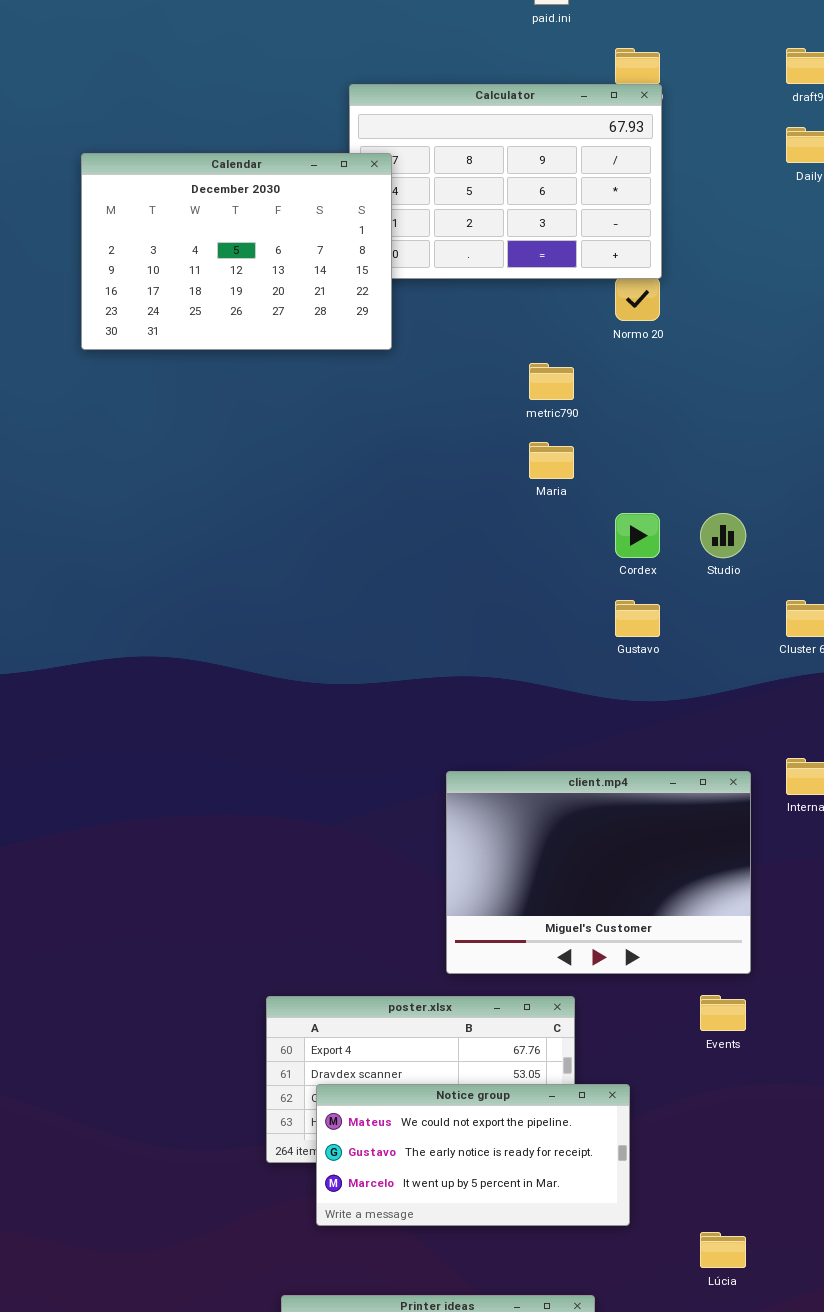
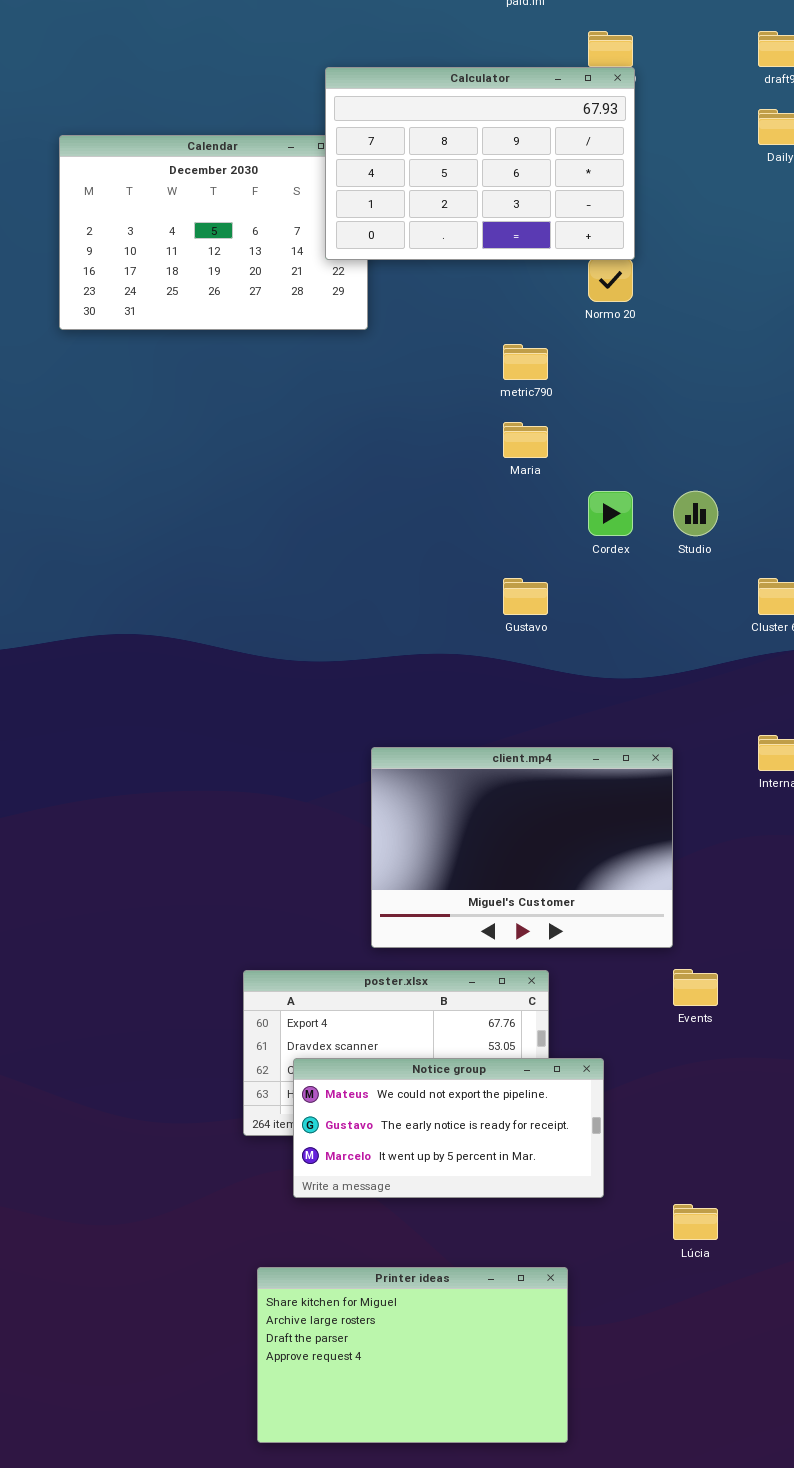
Calculator: [349,84,662,279] -> [325,67,635,260], raised
Gustavo: [615,600,660,637] -> [503,578,548,615], moved
client.mp4: [446,771,751,974] -> [371,747,673,948], moved

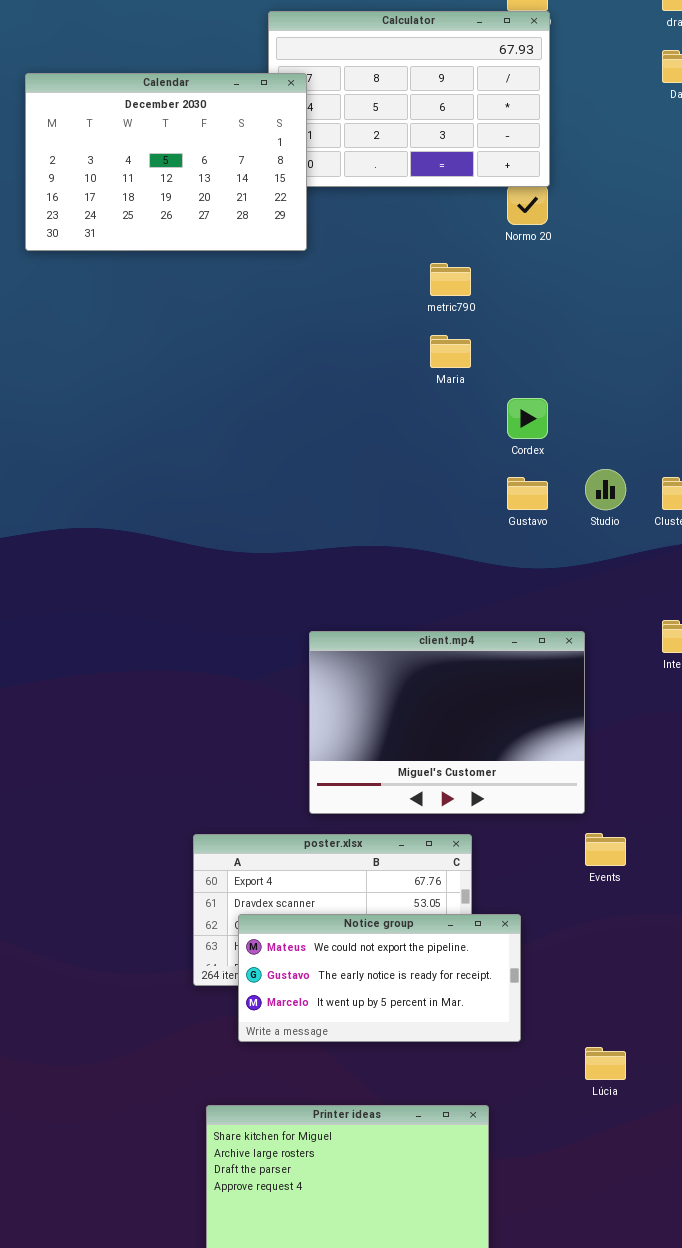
Calendar: [59,135,368,330] -> [25,73,307,251], raised
Studio: [673,491,718,536] -> [585,469,626,510], moved
Gustavo: [503,578,548,615] -> [507,477,548,510], moved

